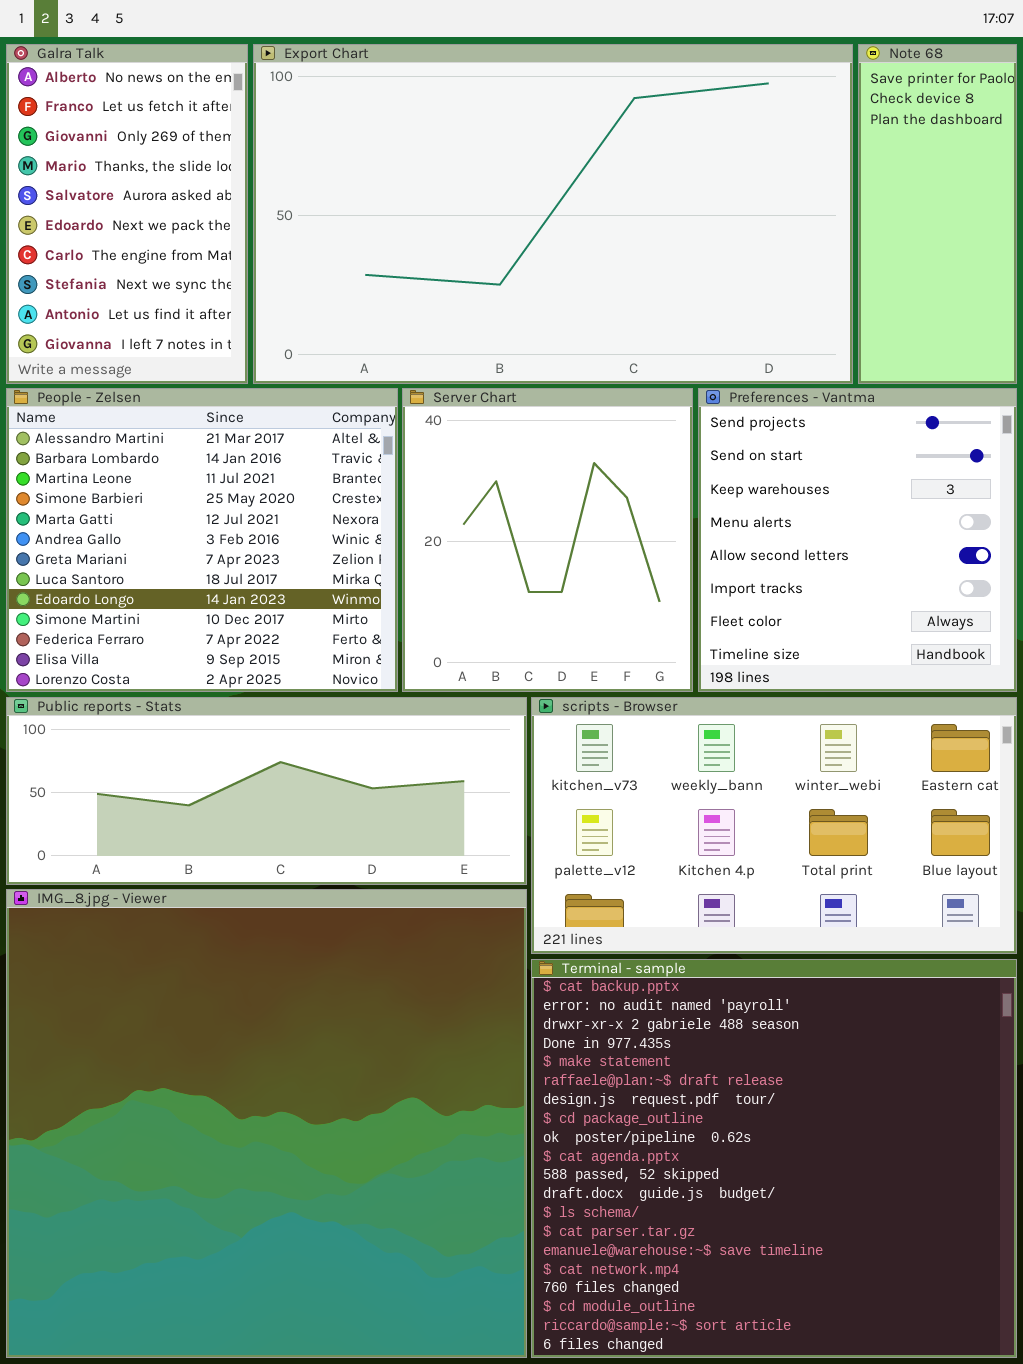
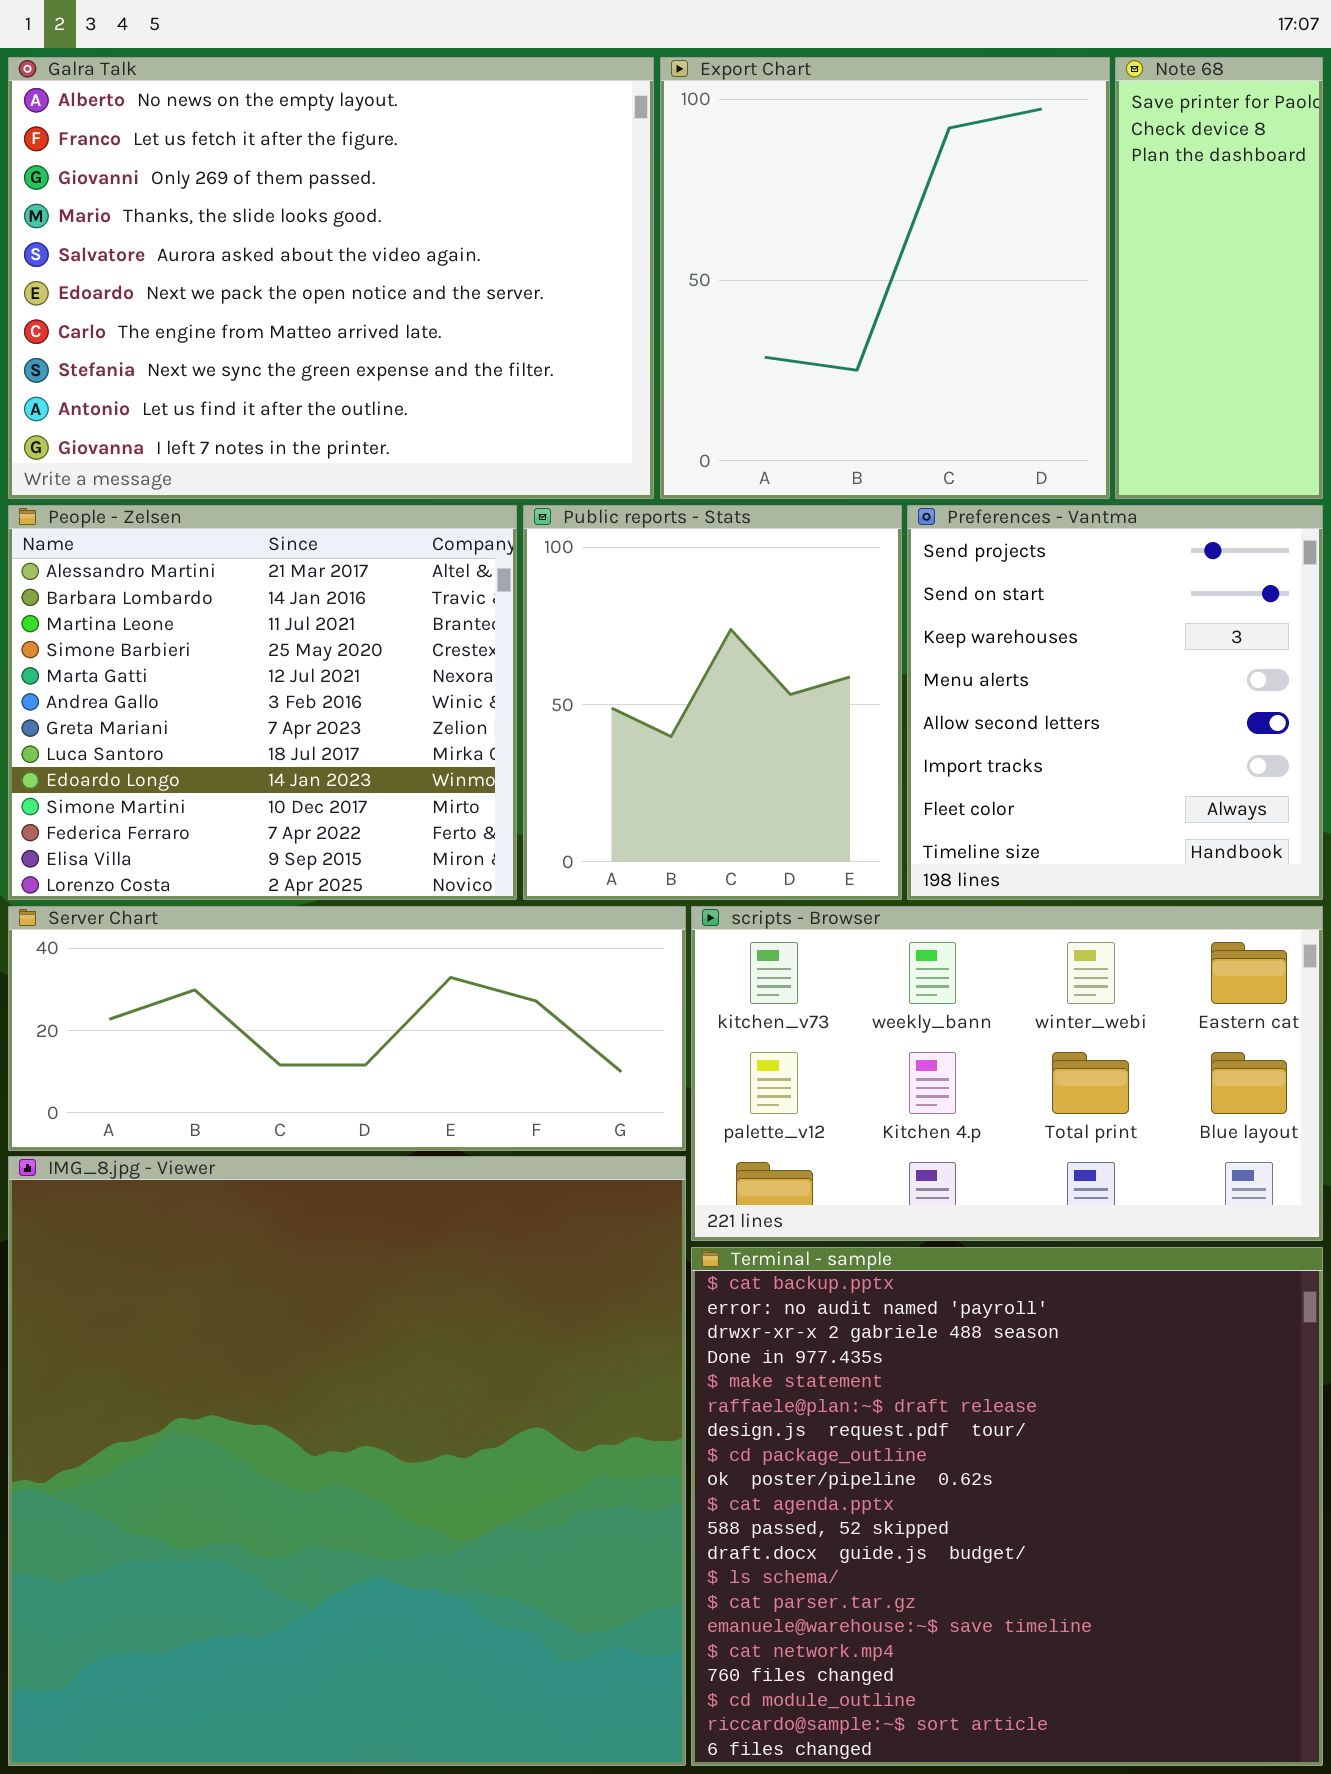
Galra Talk: [6,44,248,384] -> [8,57,654,499], resized
Export Chart: [253,44,853,384] -> [660,57,1110,499], resized
Server Chart: [402,388,693,692] -> [8,906,686,1151], moved, resized
Public reports - Stats: [6,697,527,885] -> [523,505,902,900], moved, resized

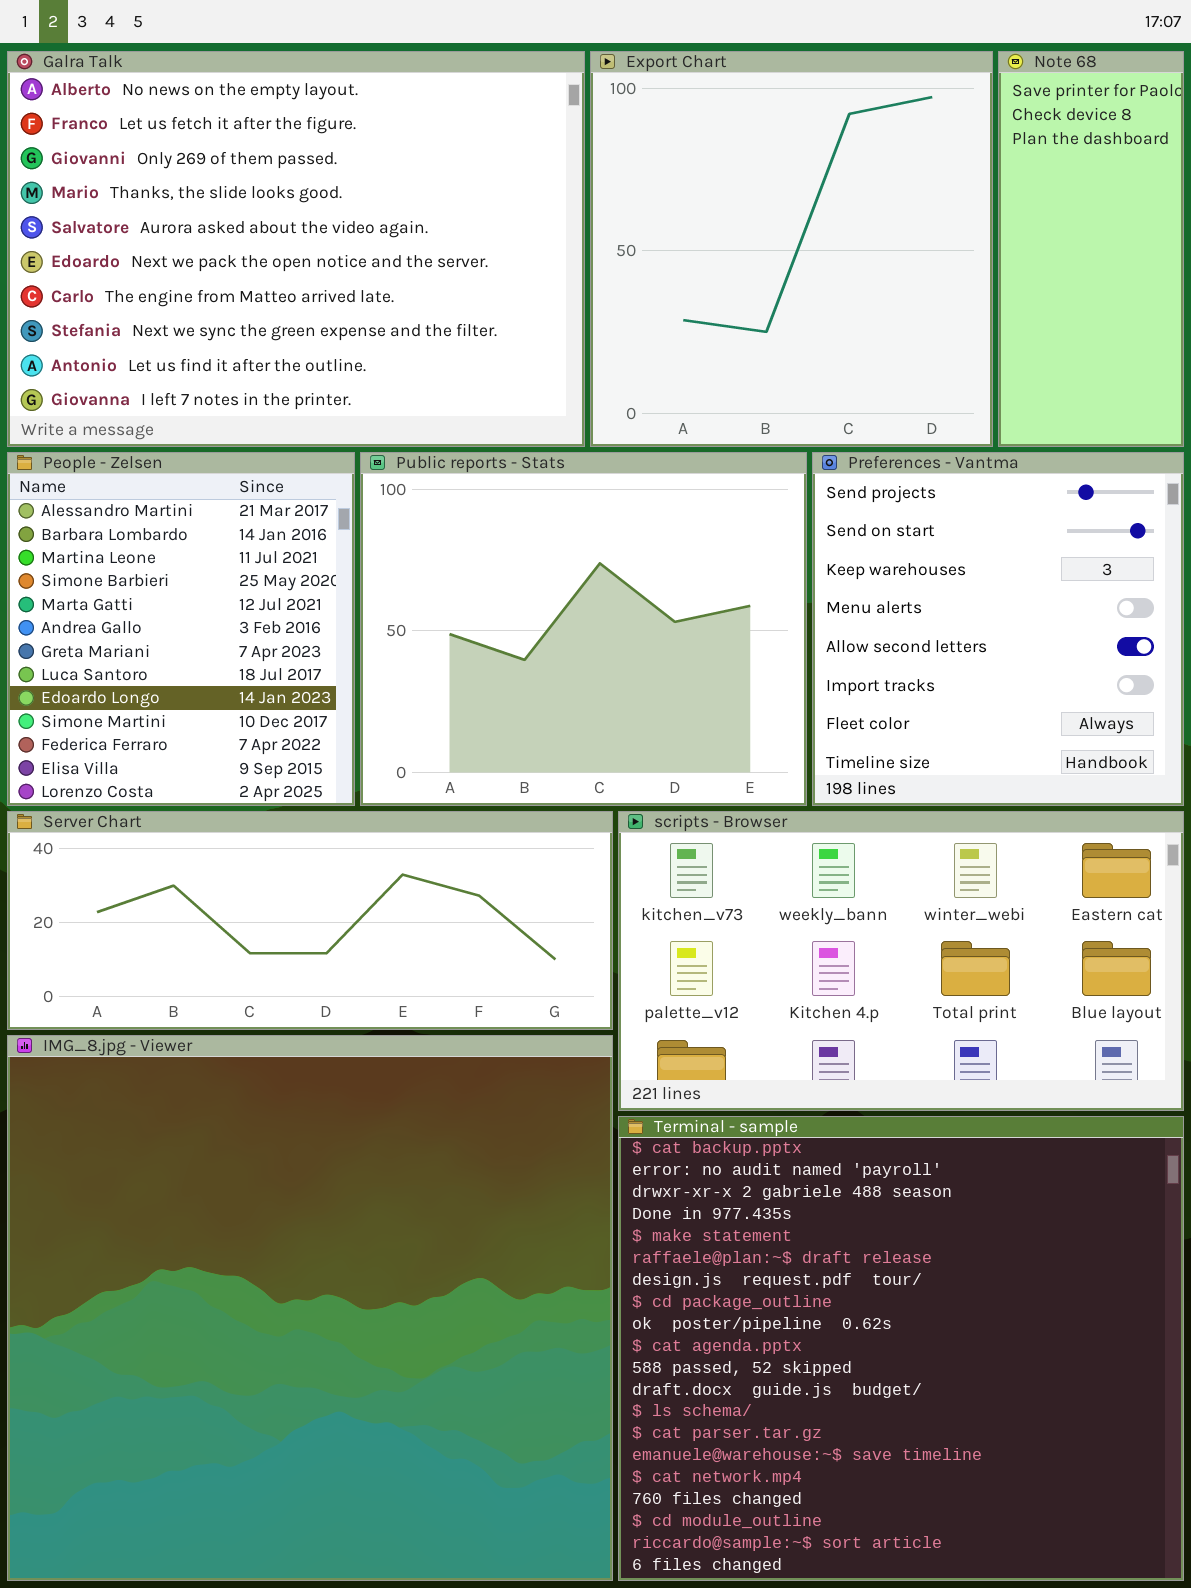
People - Zelsen: [8,505,517,900] -> [7,452,355,806], resized
Public reports - Stats: [523,505,902,900] -> [360,452,807,806], resized

